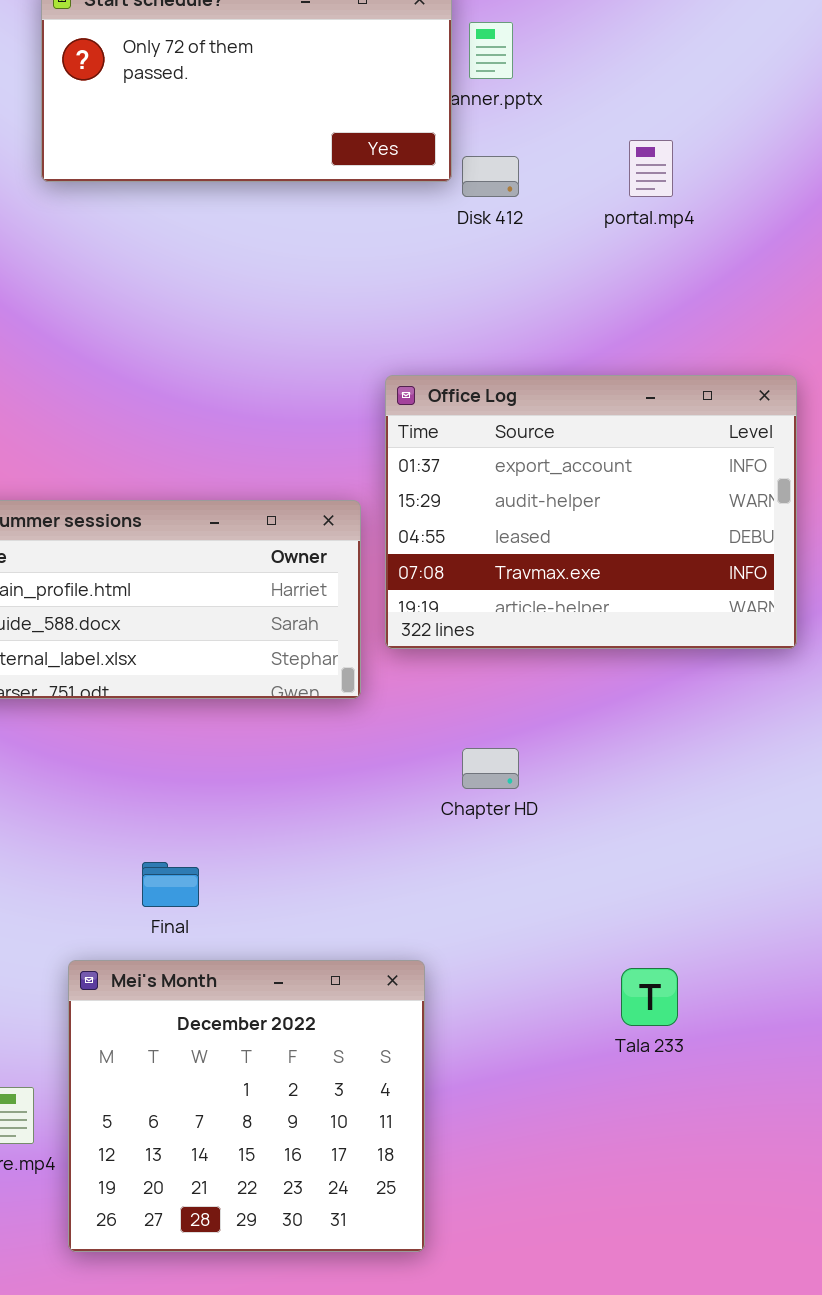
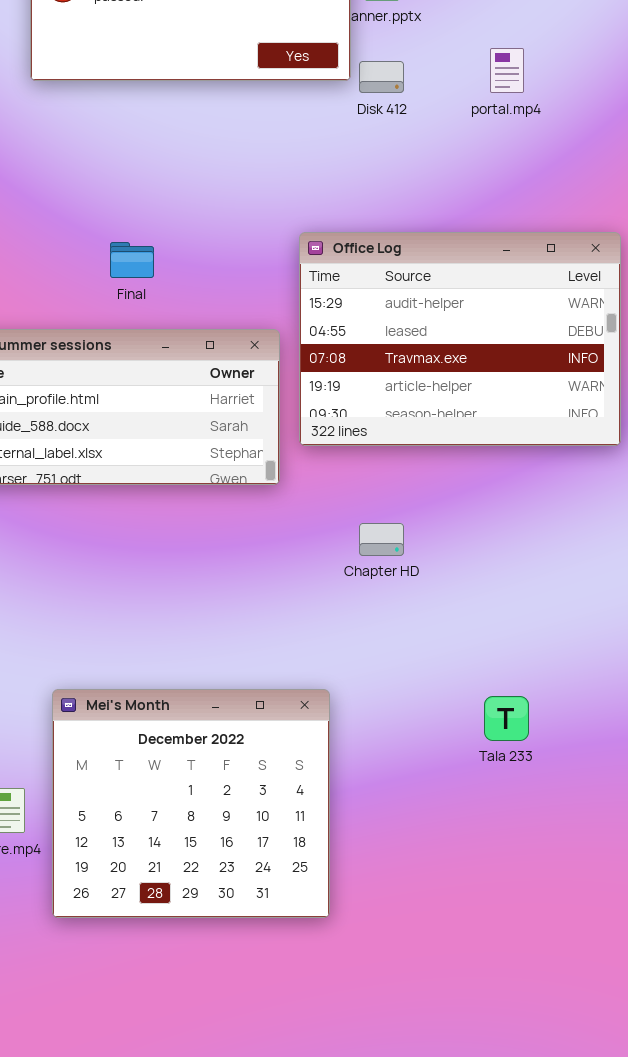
Office Log: [385,375,797,649] -> [299,232,621,446], scrolled down 1 row
Final: [142,862,199,907] -> [110,242,154,278], moved

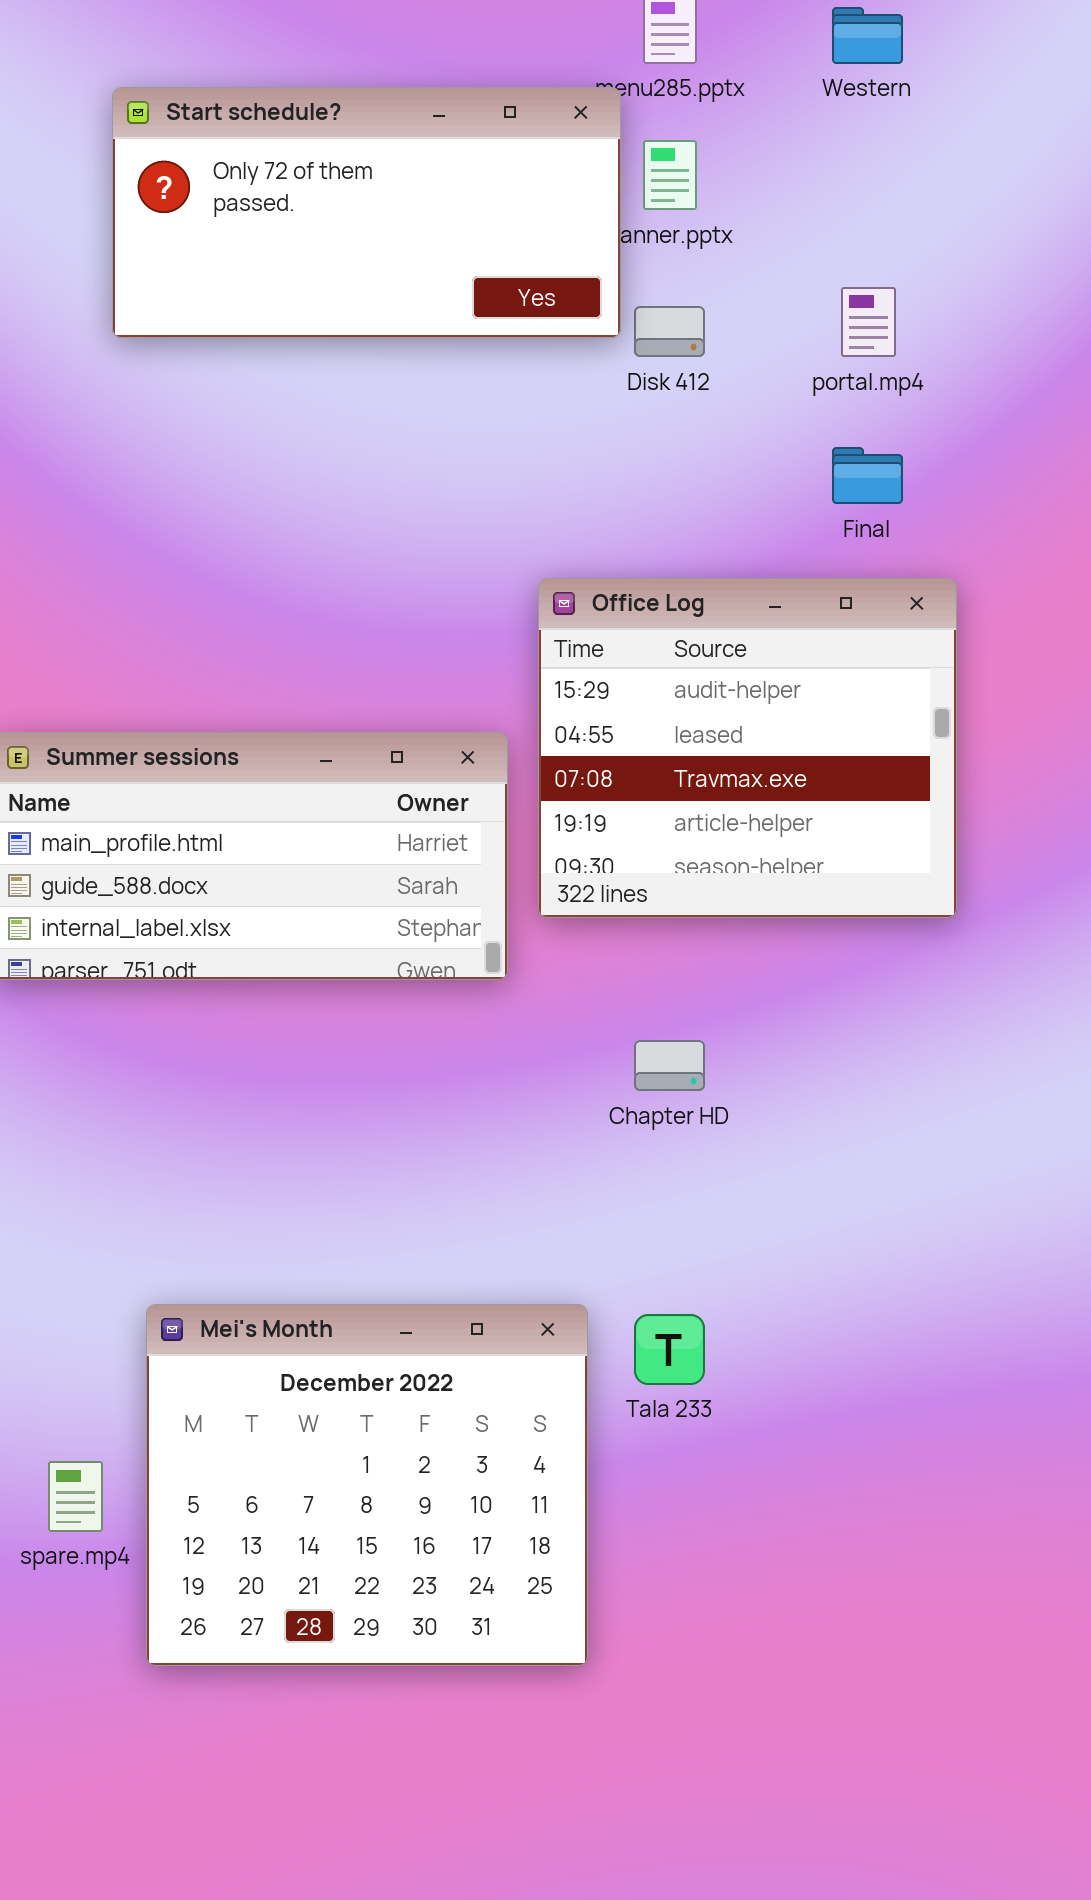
Office Log: [299,232,621,446] -> [538,578,957,918], resized
Final: [110,242,154,278] -> [832,447,903,504], moved
Tala 233: [484,696,529,741] -> [634,1314,705,1385], moved

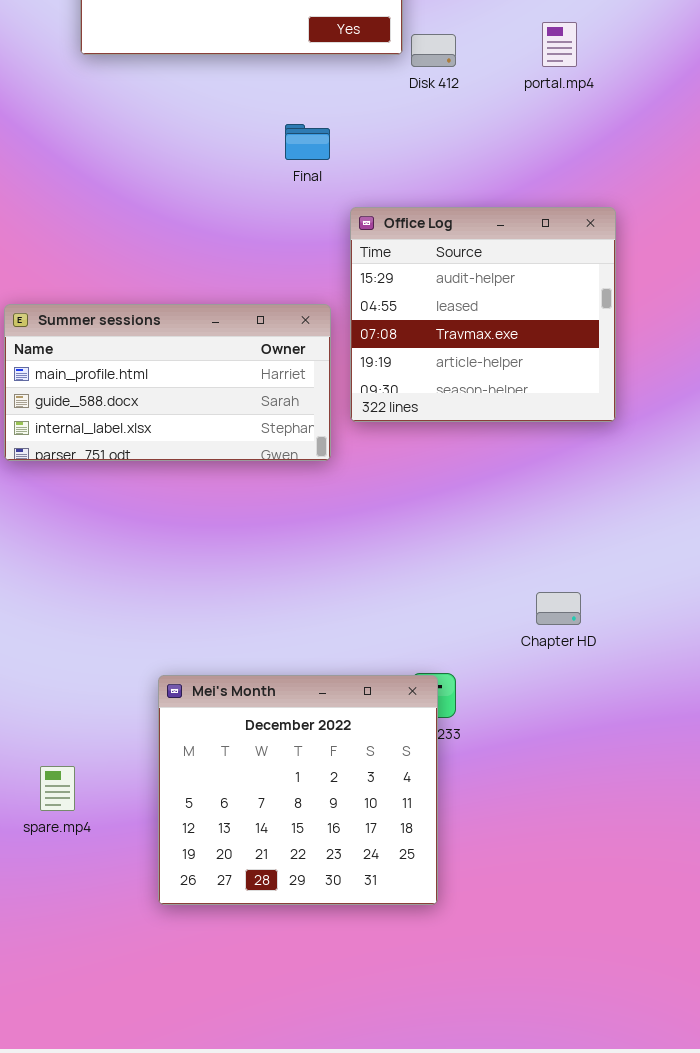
Final: [832,447,903,504] -> [285,124,330,160], moved
Chapter HD: [634,1040,705,1091] -> [536,592,581,625], moved
Mei's Month: [146,1304,588,1666] -> [158,675,438,905], moved

